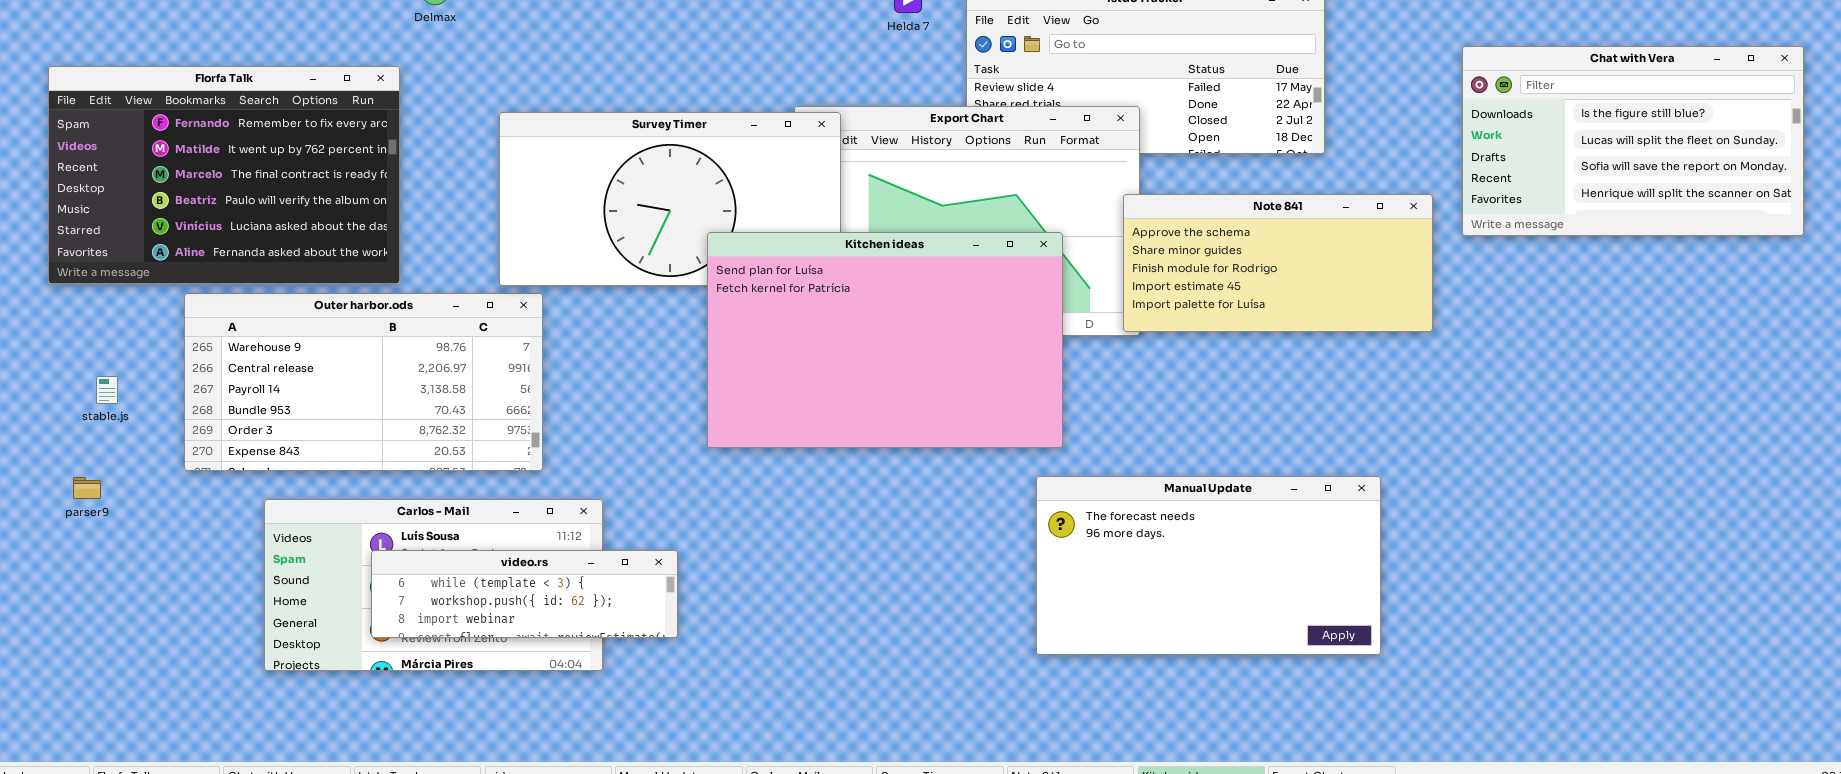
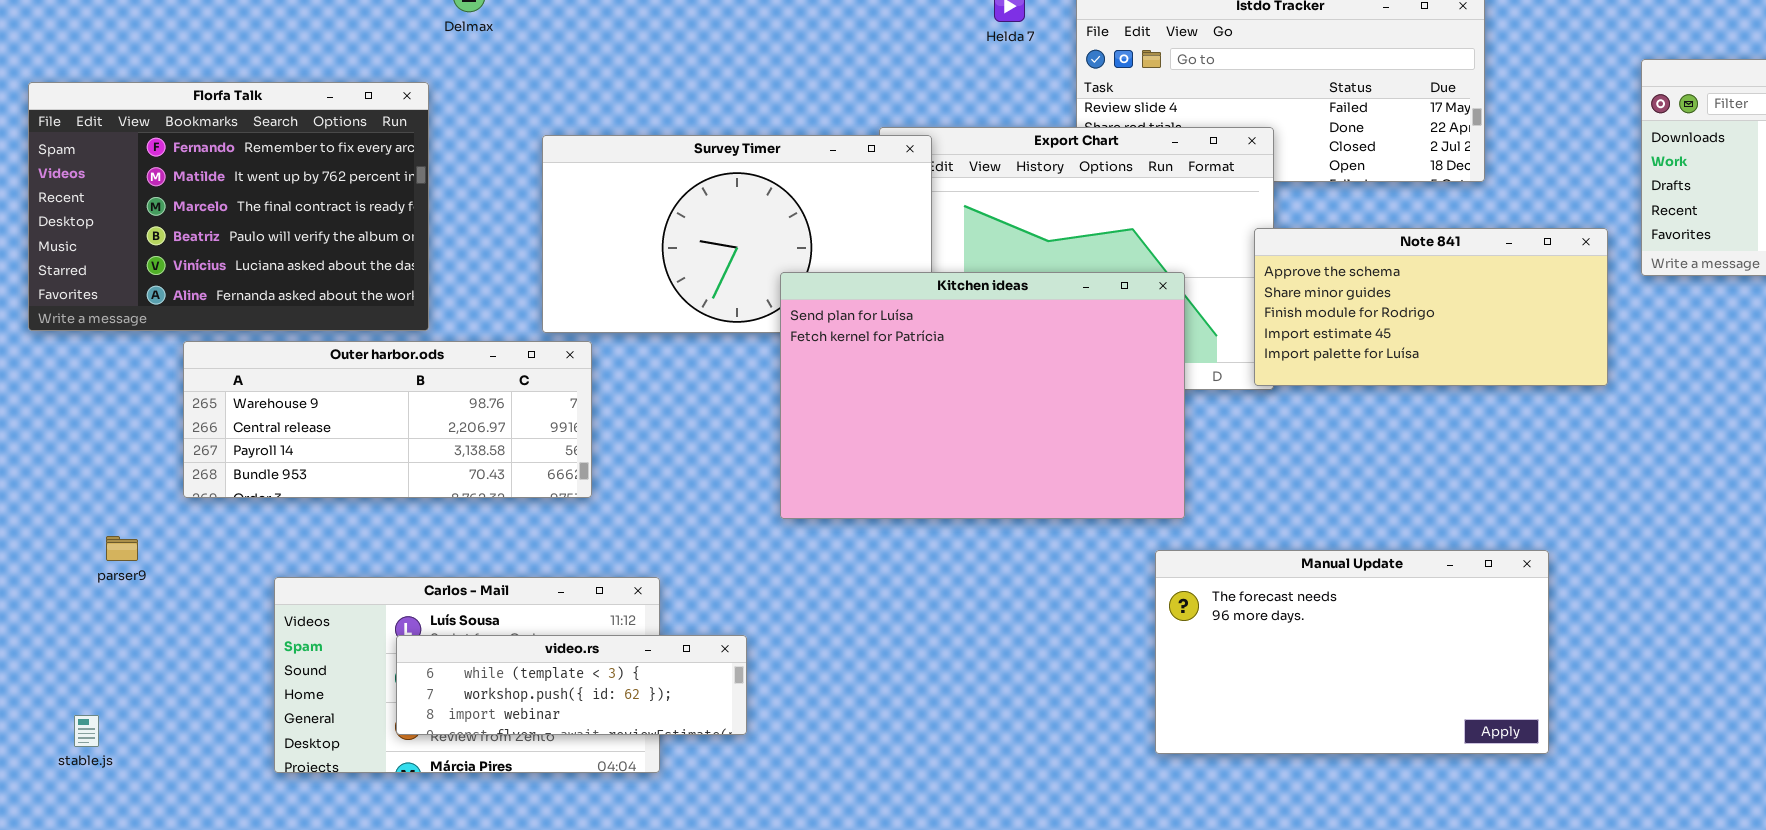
Outer harbor.ods: [184,293,543,471] -> [183,341,592,498], resized
stable.js: [96,376,118,404] -> [74,715,99,747], moved
parser9: [73,477,101,499] -> [106,536,138,561], moved

